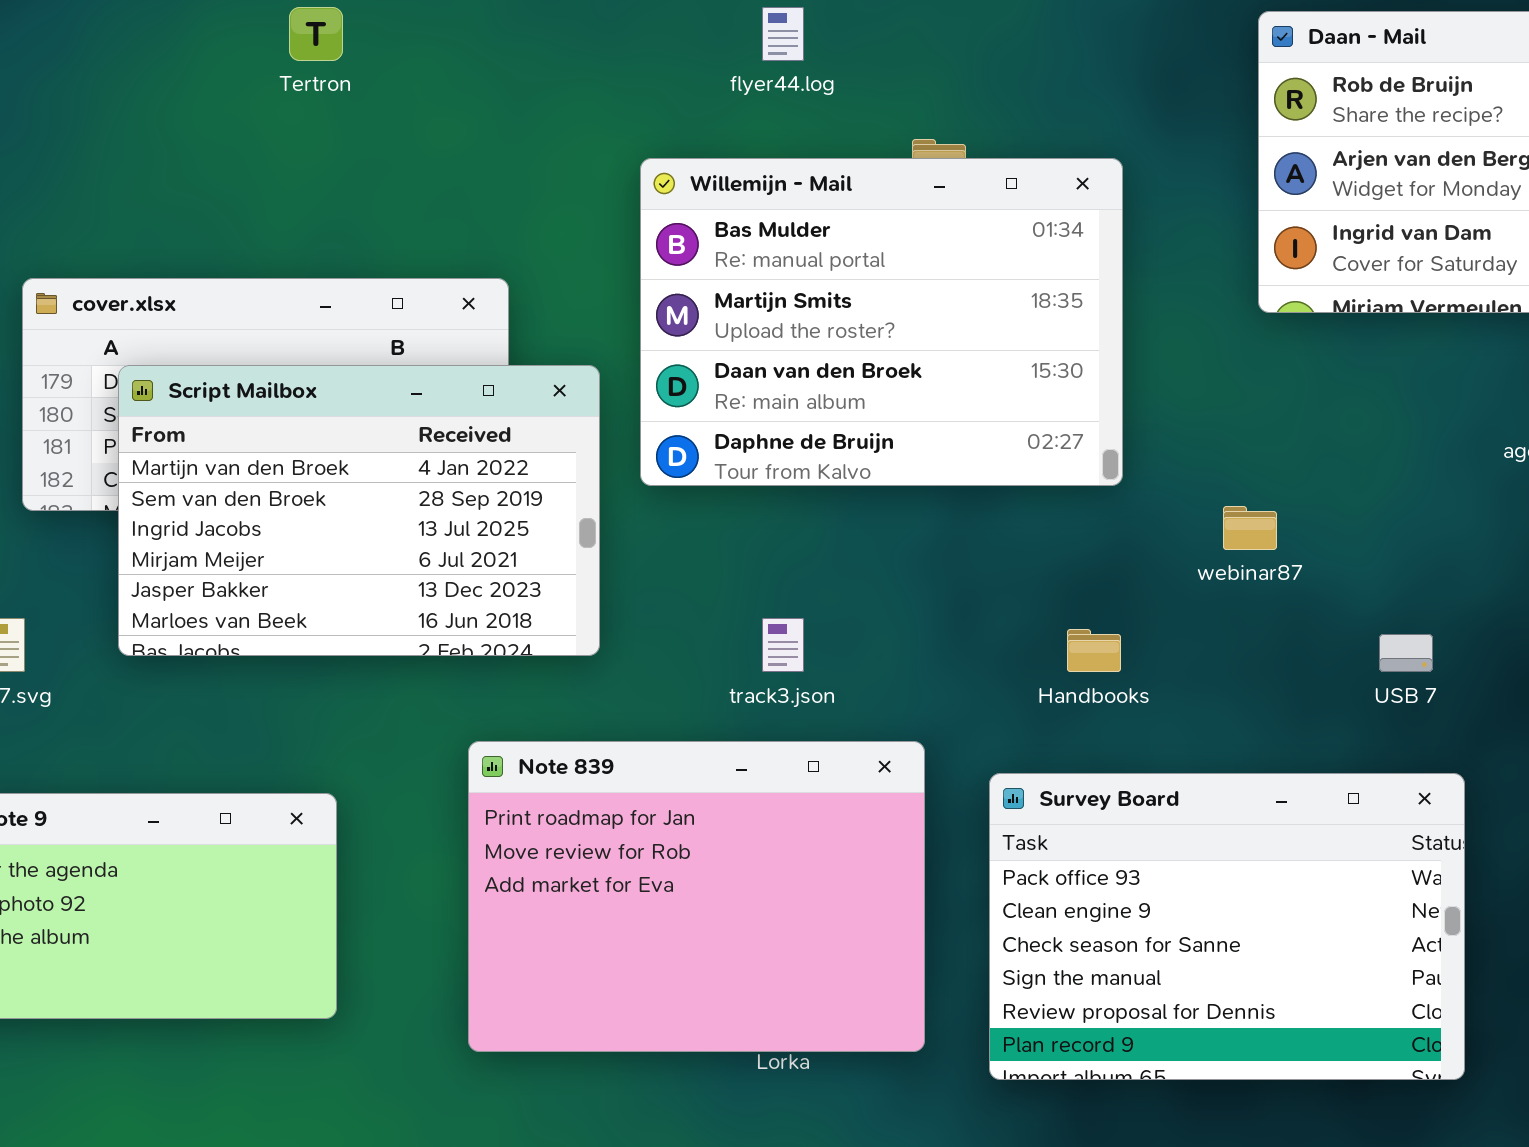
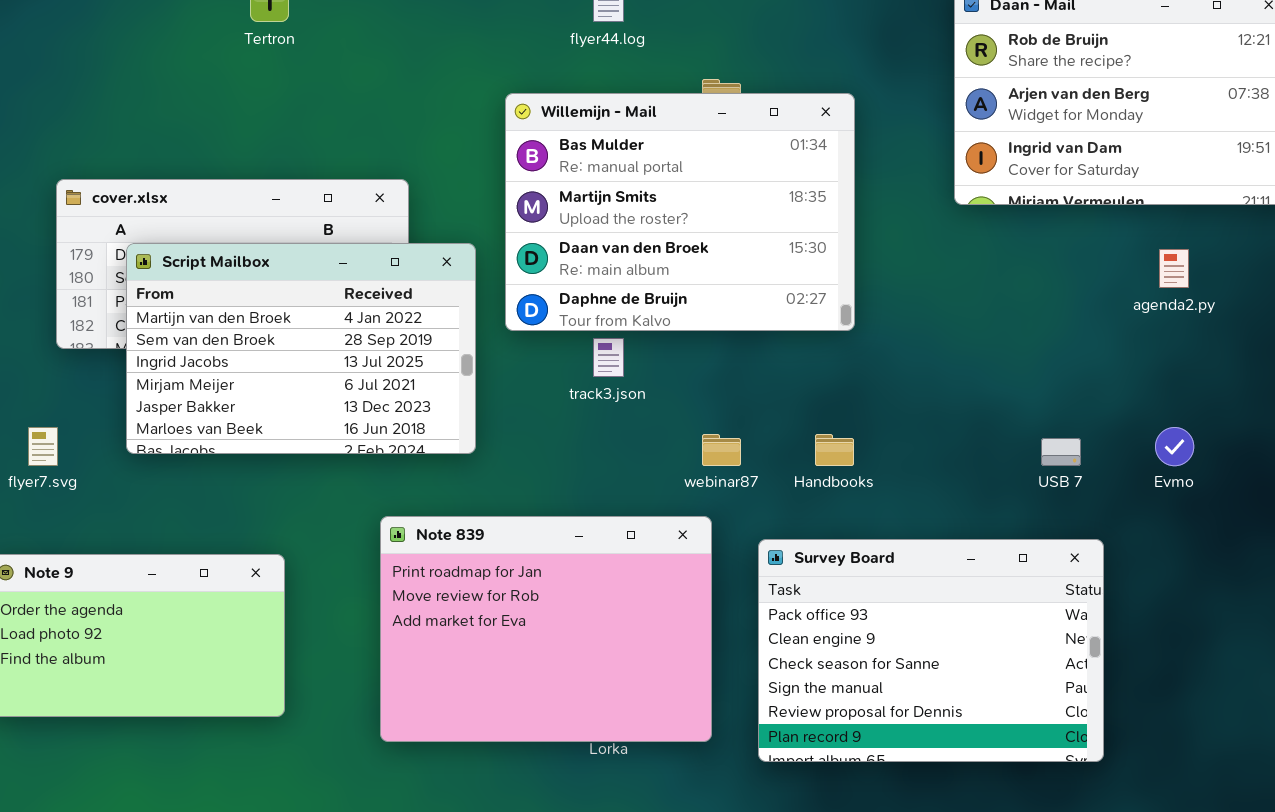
webinar87: [1223,506,1277,550] -> [702,434,741,466], moved
track3.json: [762,618,804,672] -> [593,338,624,377], moved

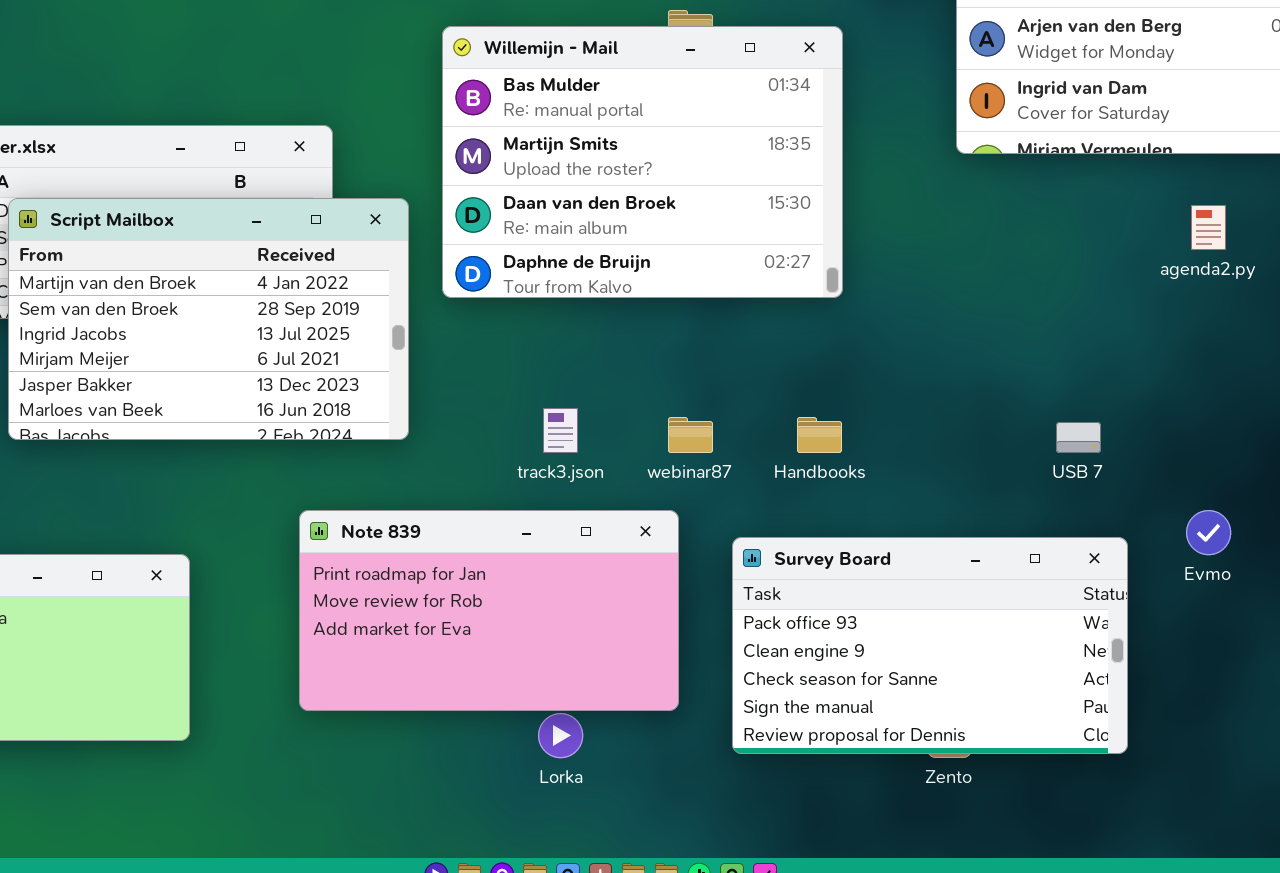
track3.json: [593,338,624,377] -> [543,408,578,453], moved
Evmo: [1155,427,1194,466] -> [1186,510,1231,555], moved
Note 839: [380,516,712,742] -> [299,510,679,711], resized
Survey Board: [758,539,1104,762] -> [732,537,1128,754], resized

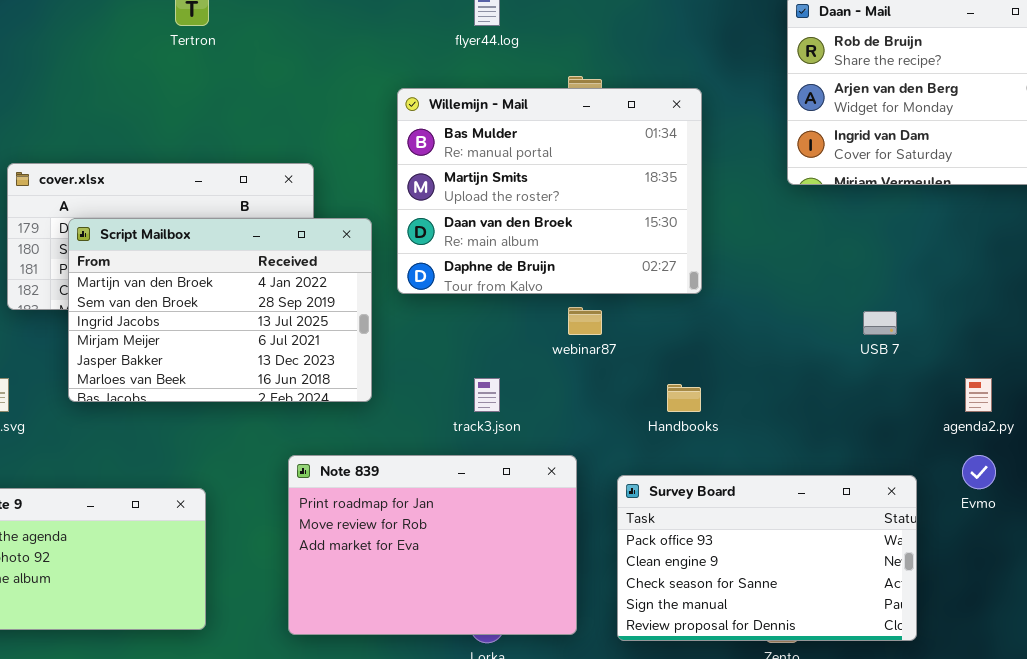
agenda2.py: [1191,205,1226,250] -> [965,378,992,412], moved
webinar87: [668,417,713,453] -> [568,307,602,335], moved
USB 7: [1056,422,1101,453] -> [863,311,897,335], moved
Note 839: [299,510,679,711] -> [288,455,577,635], resized

